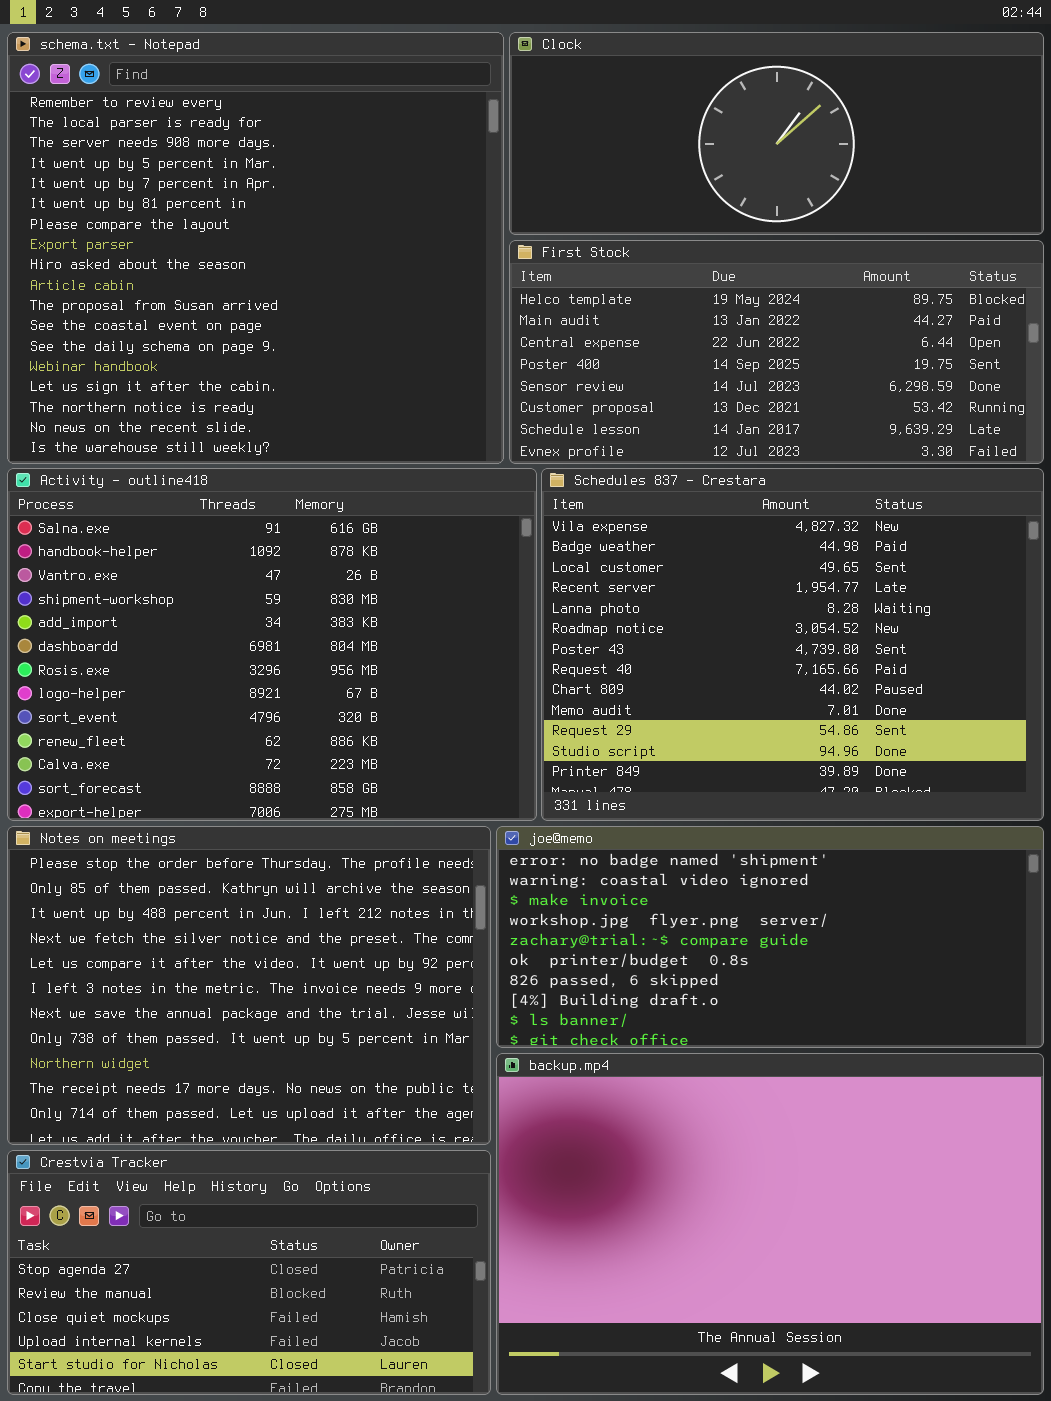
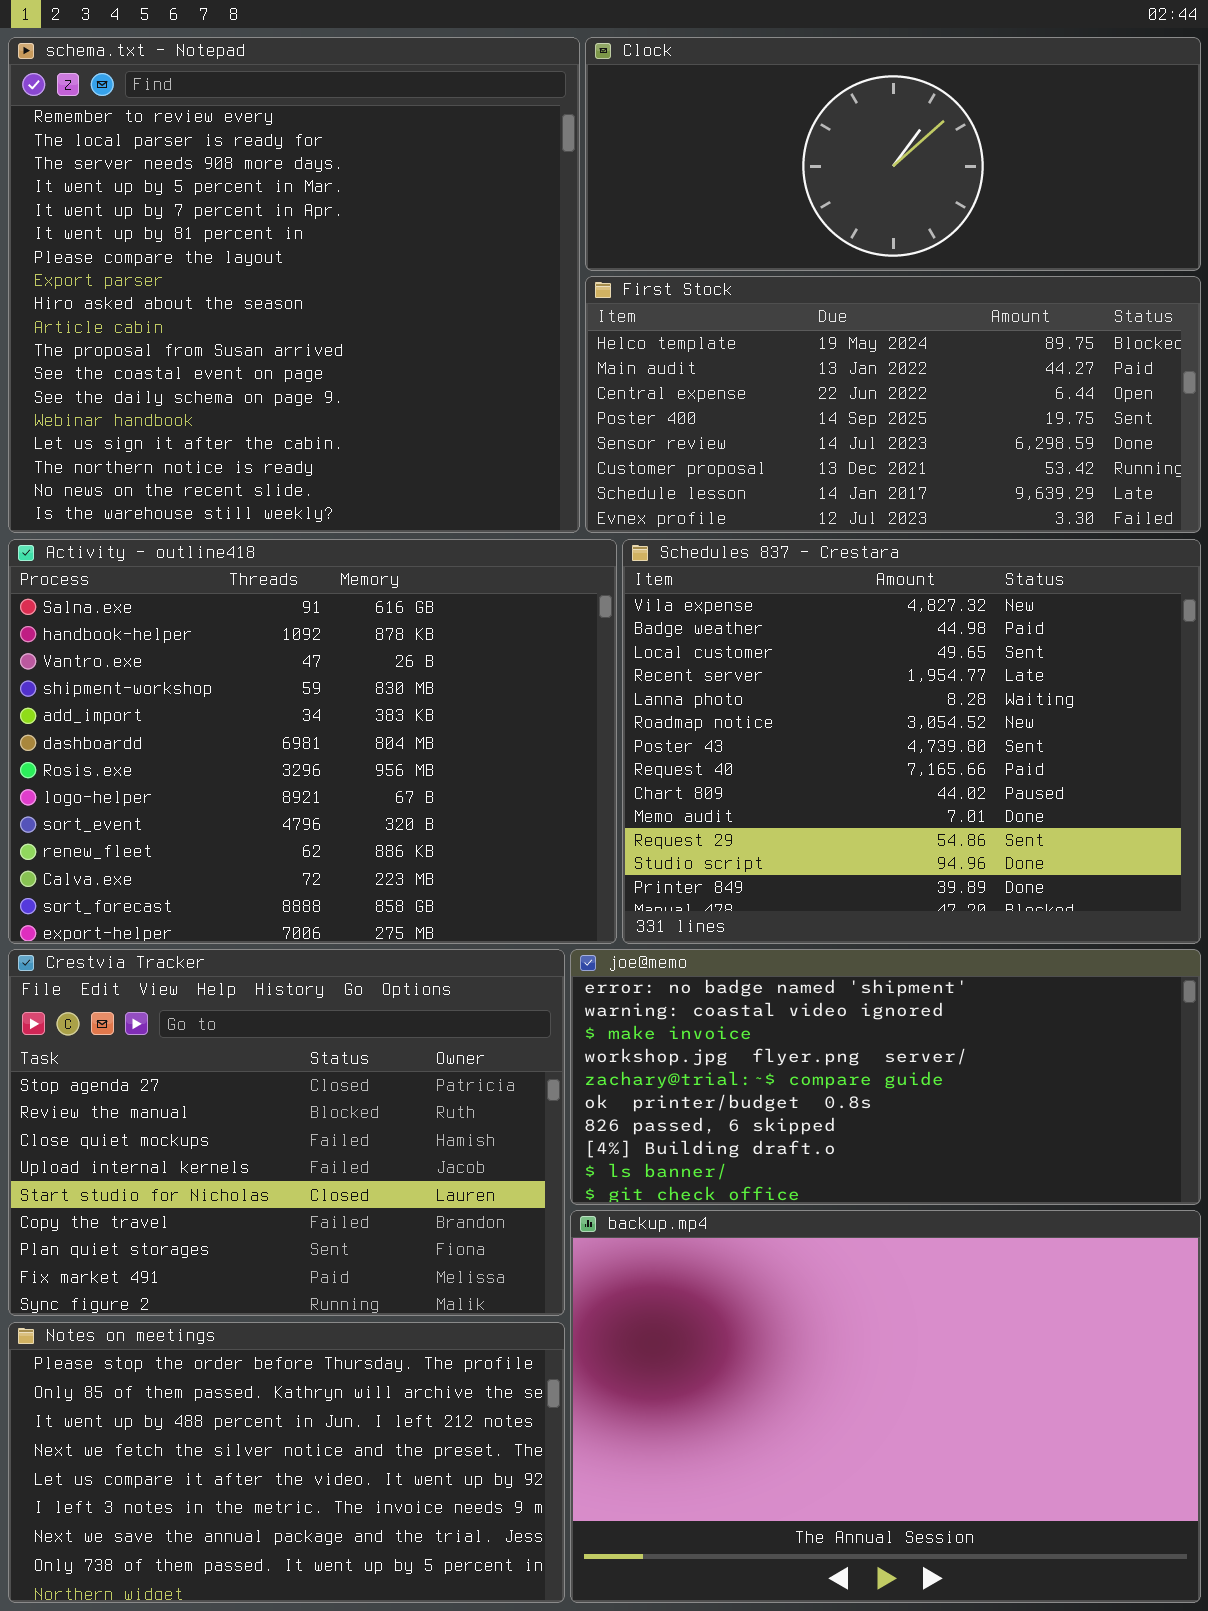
Notes on meetings: [7,826,491,1145] -> [8,1322,565,1603], moved, resized
Crestvia Tracker: [7,1150,491,1395] -> [8,949,565,1316], moved, resized

